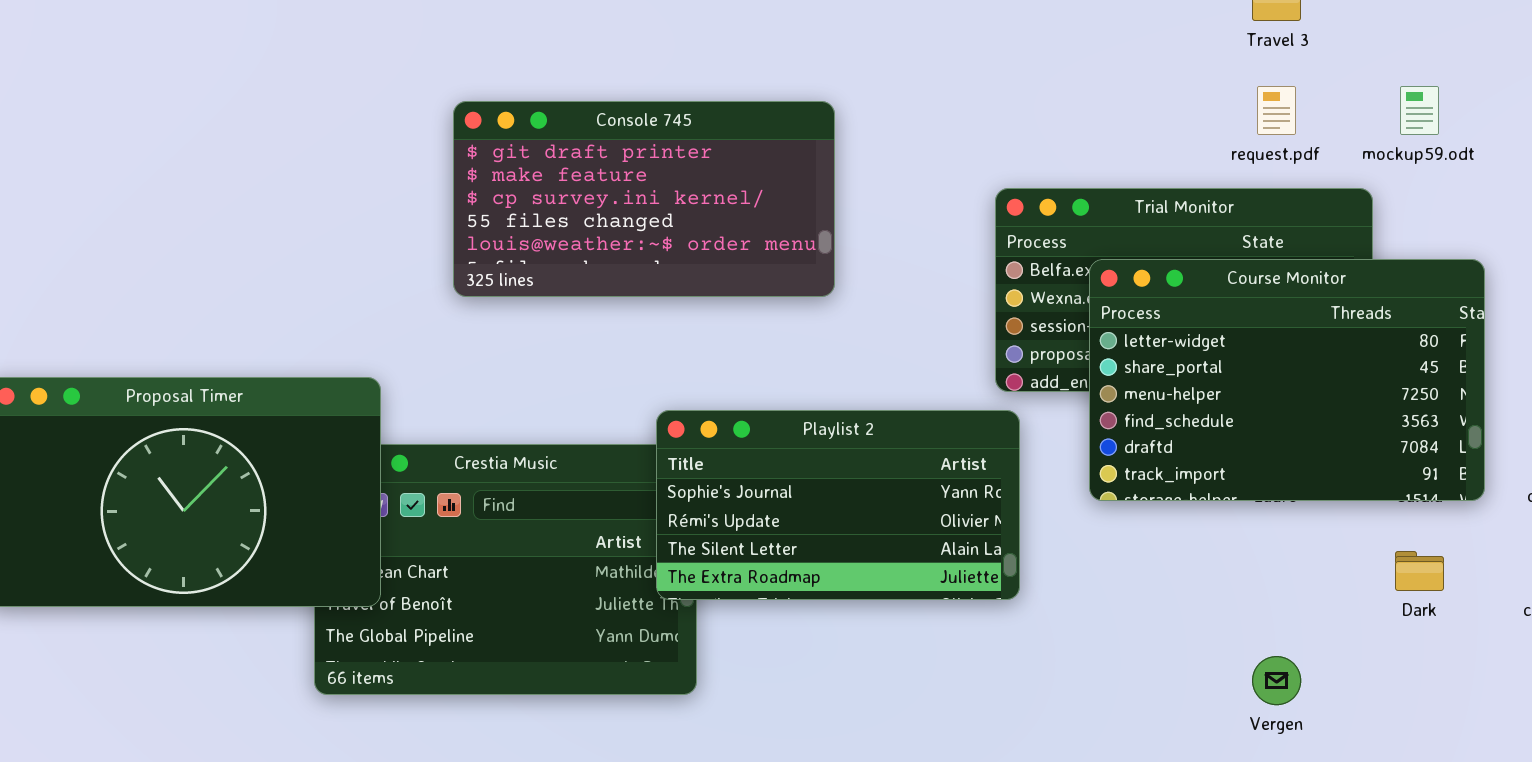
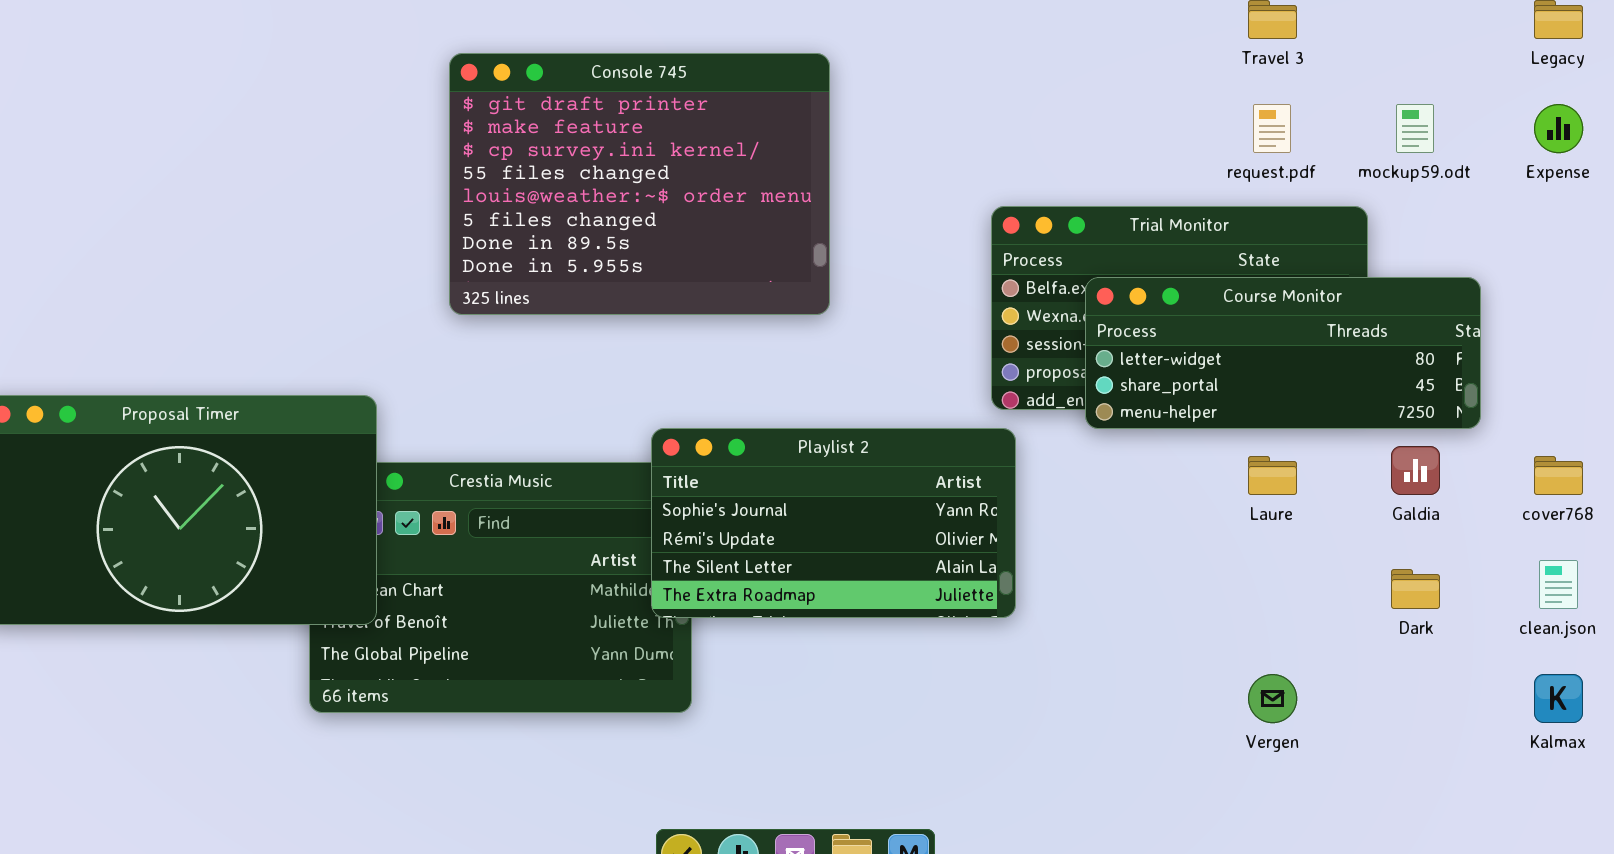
Console 745: [453,101,835,297] -> [449,53,830,315], resized
Course Monitor: [1089,259,1485,501] -> [1085,277,1481,429], resized

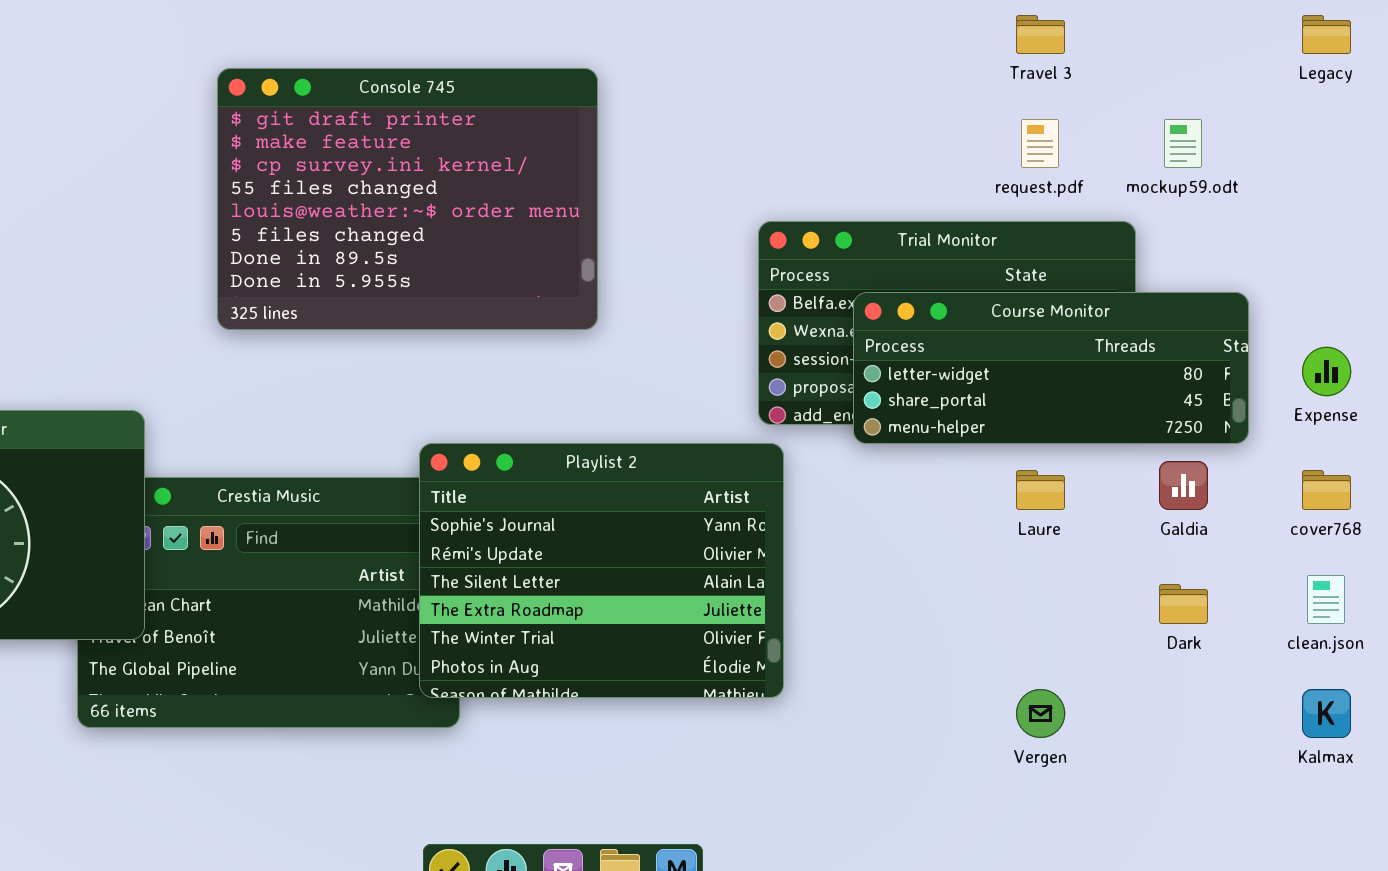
Expense: [1534,104,1583,153] -> [1302,347,1351,396], moved
Playlist 2: [651,428,1016,618] -> [419,443,784,698], resized

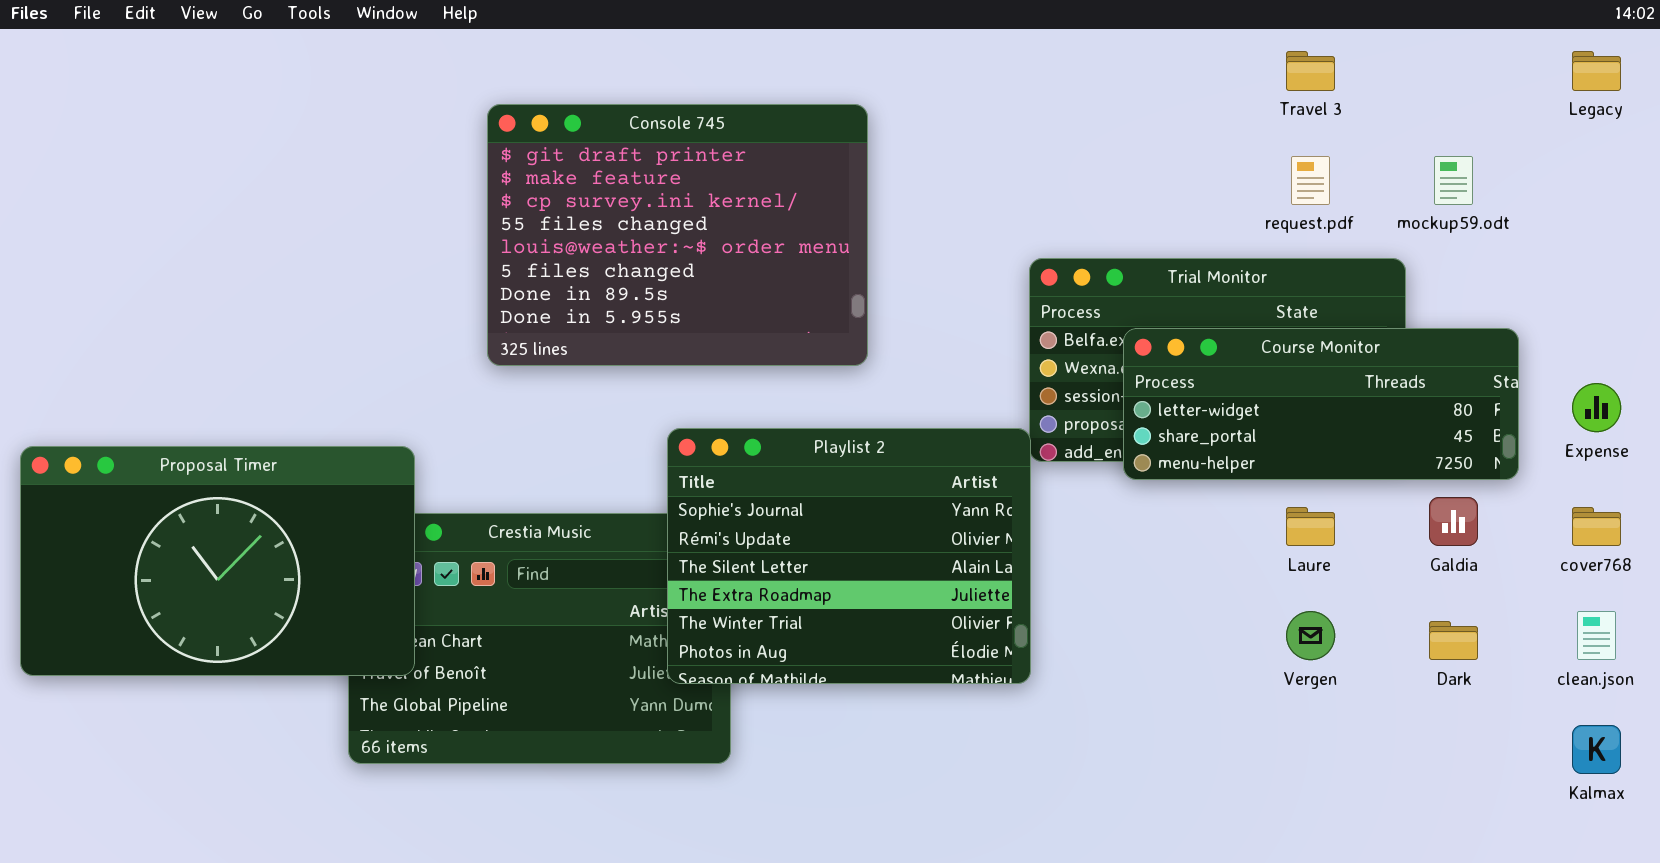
Playlist 2: [419,443,784,698] -> [667,428,1031,684], moved
Vergen: [1016,689,1065,738] -> [1286,611,1335,660], moved

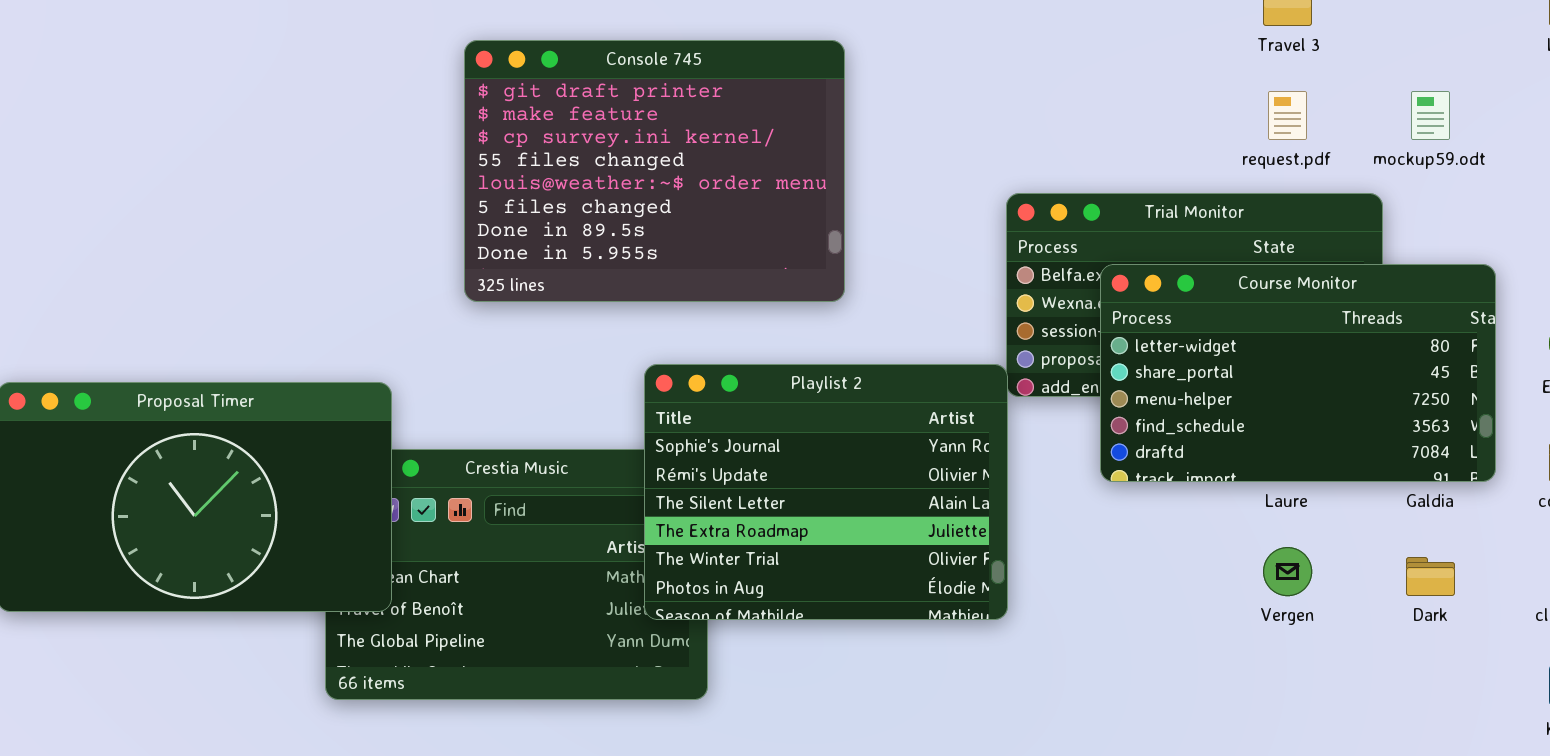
Course Monitor: [1123,328,1519,480] -> [1100,264,1496,482], resized

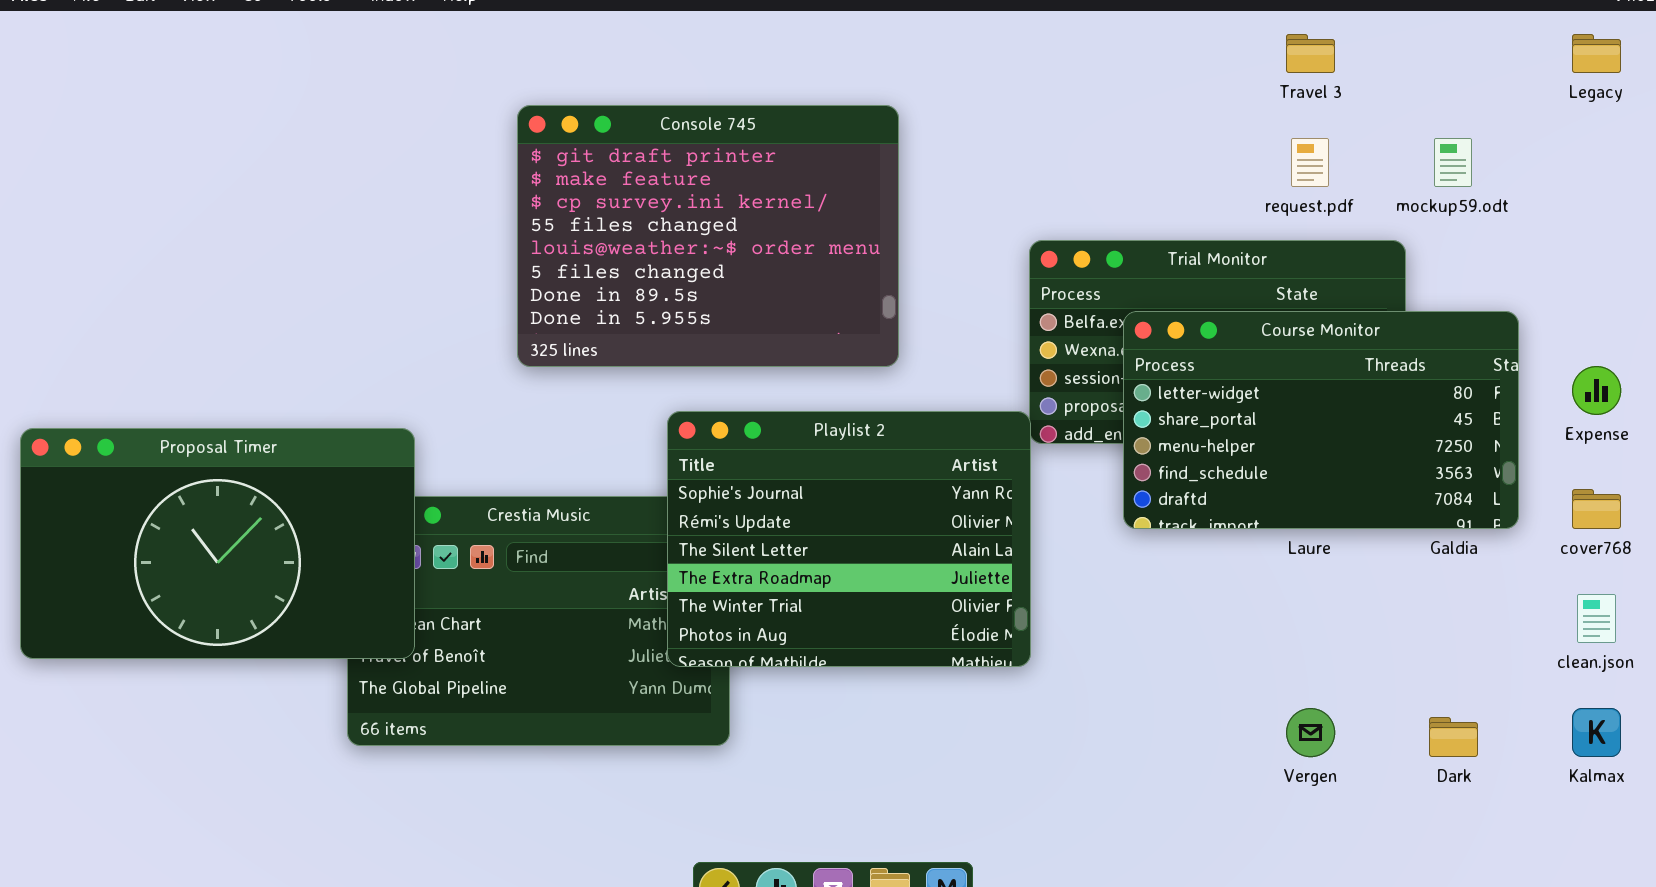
Console 745: [464,40,845,302] -> [517,105,899,367], moved
Vergen: [1263,547,1312,596] -> [1286,708,1335,757], moved
Dark: [1406,557,1455,596] -> [1429,717,1478,757], moved

